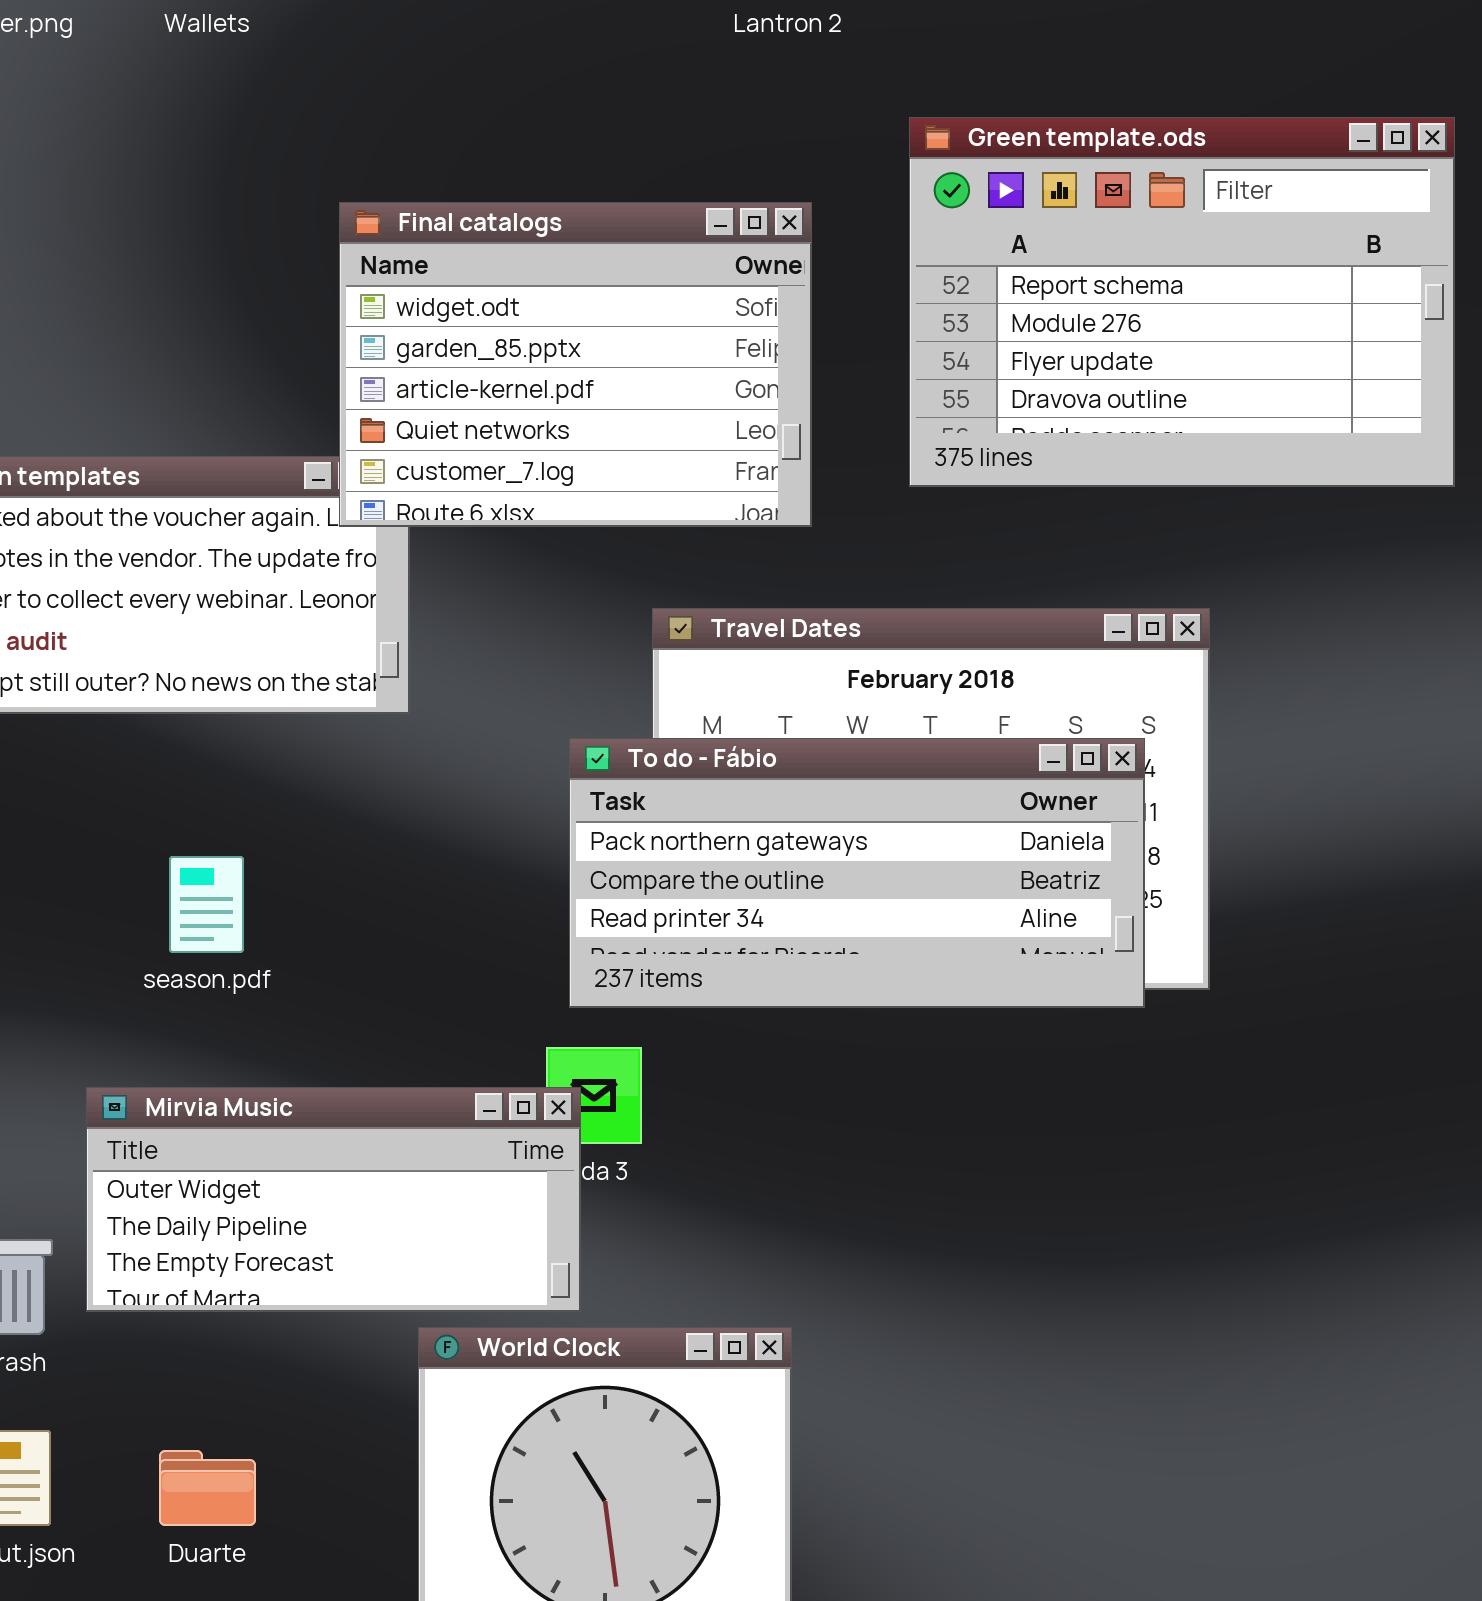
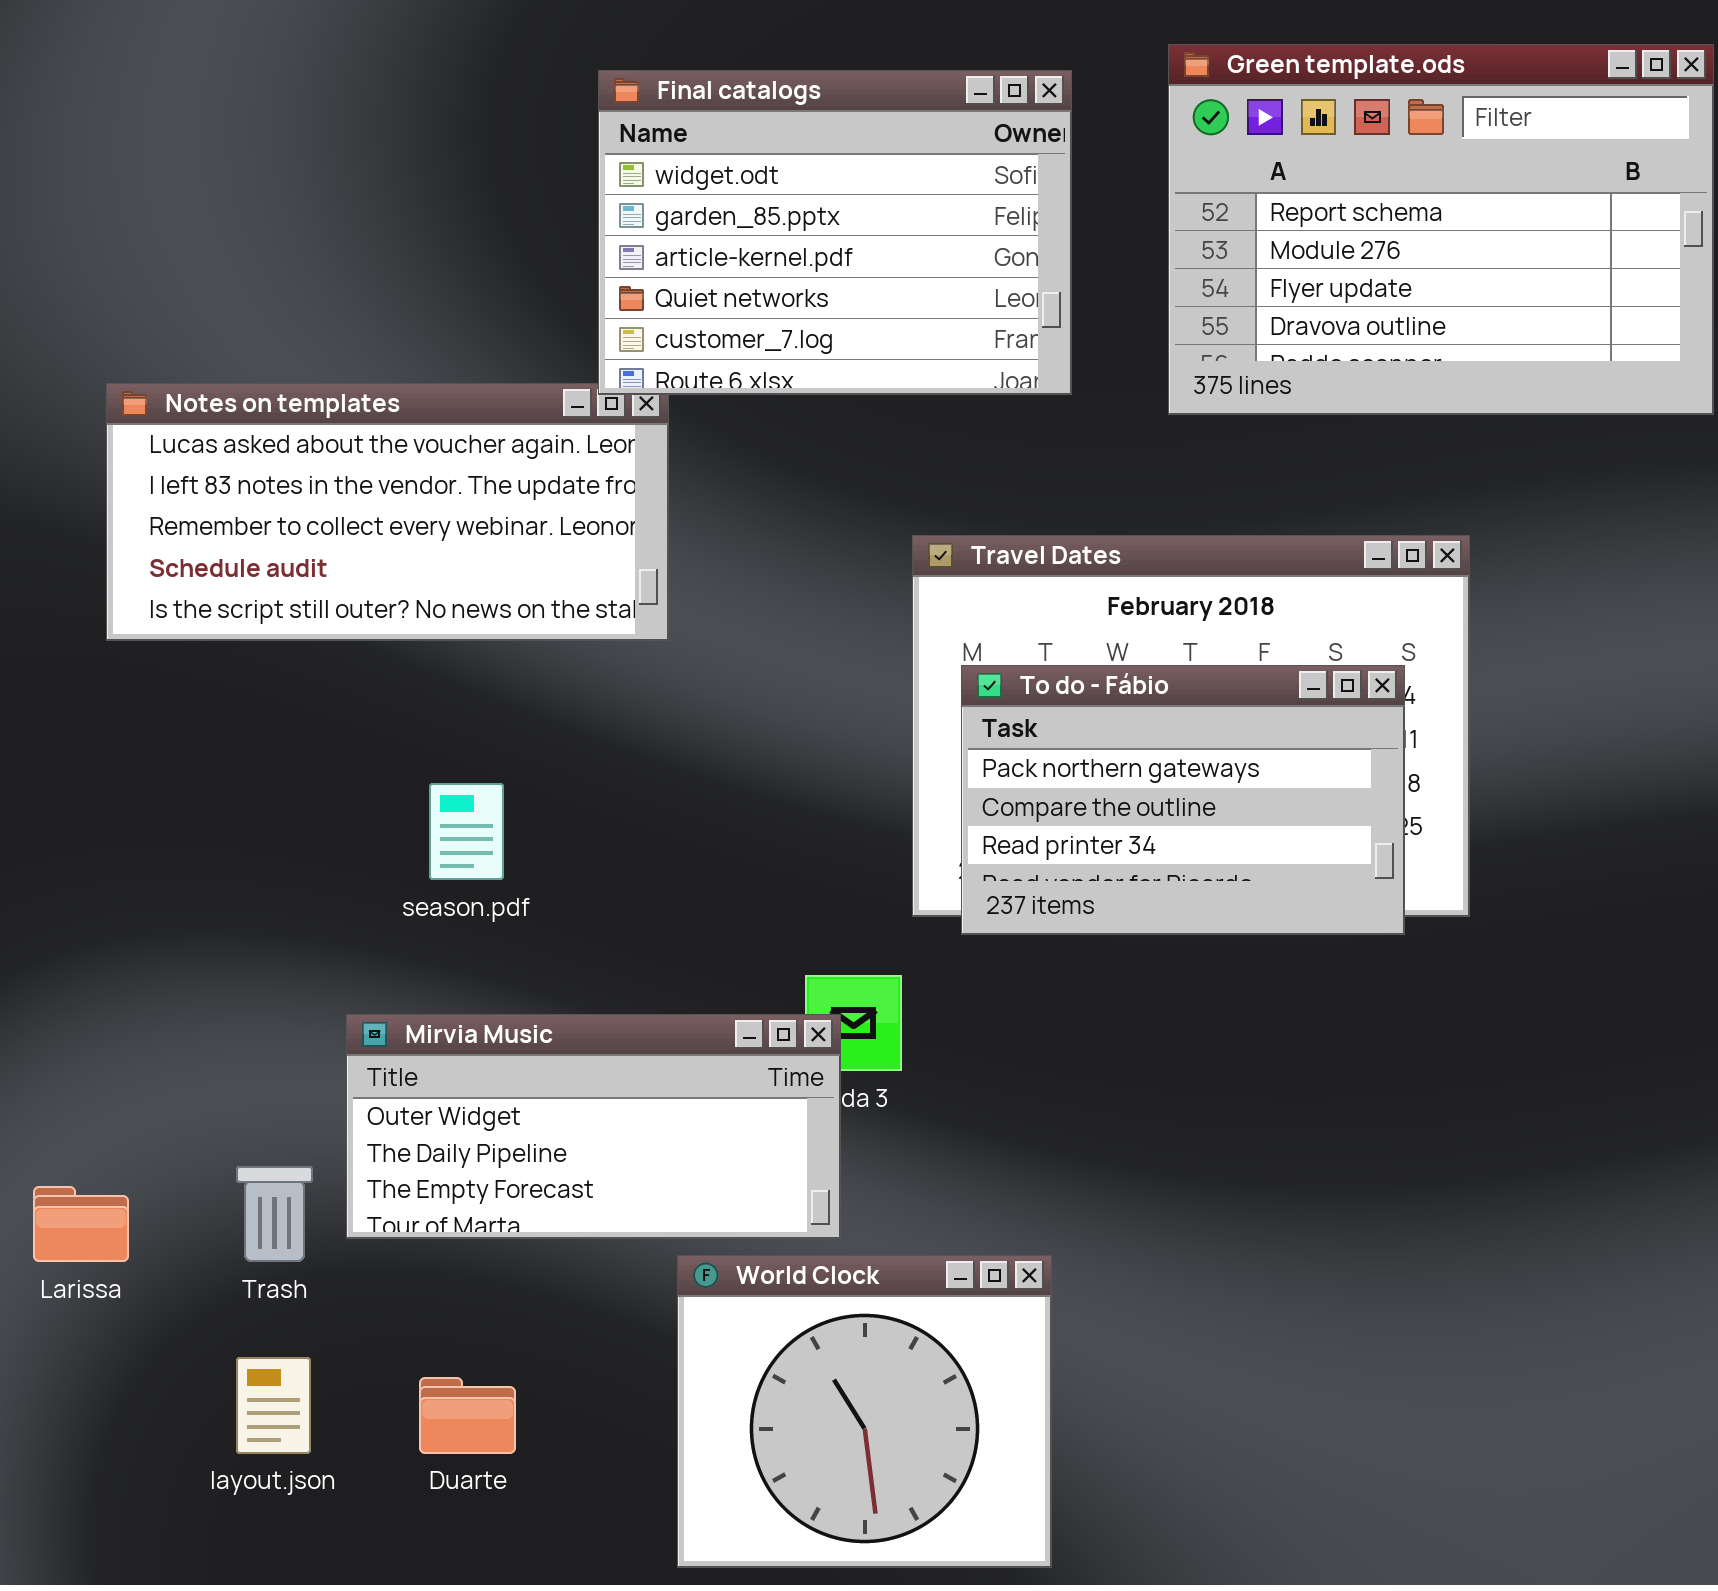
Final catalogs: [339,202,812,527] -> [598,70,1072,395], moved
To do - Fábio: [569,738,1145,1008] -> [961,665,1405,935], resized

